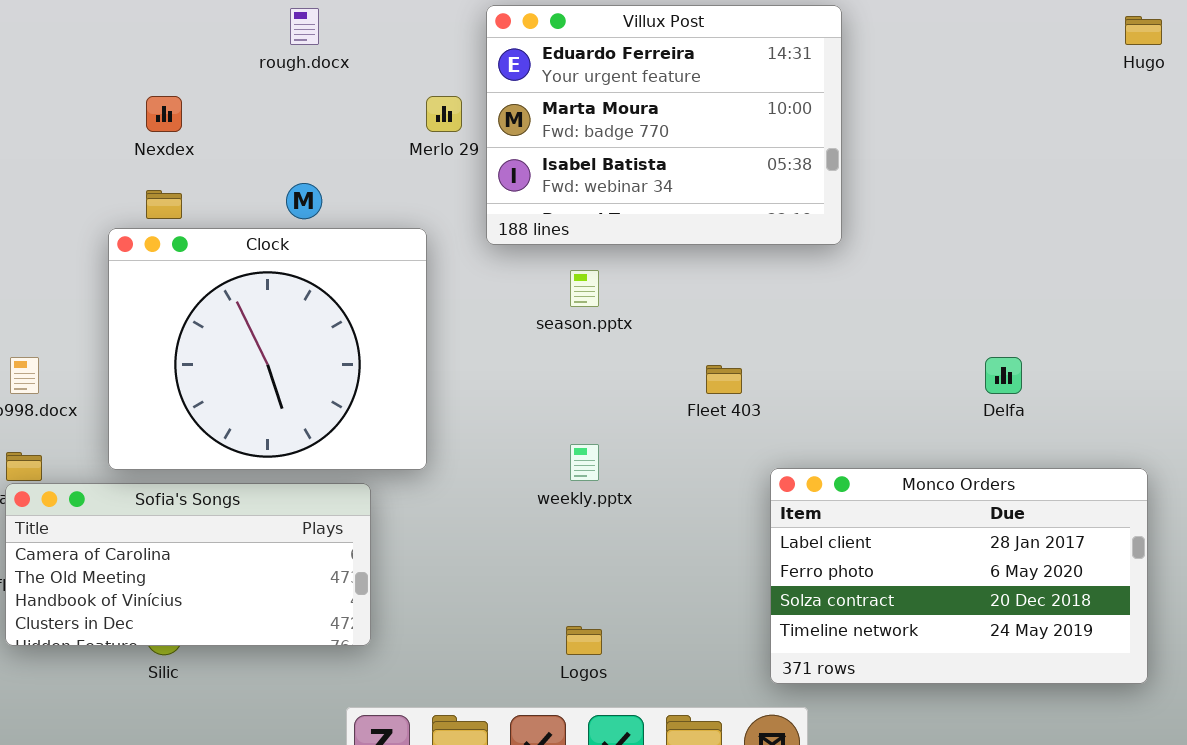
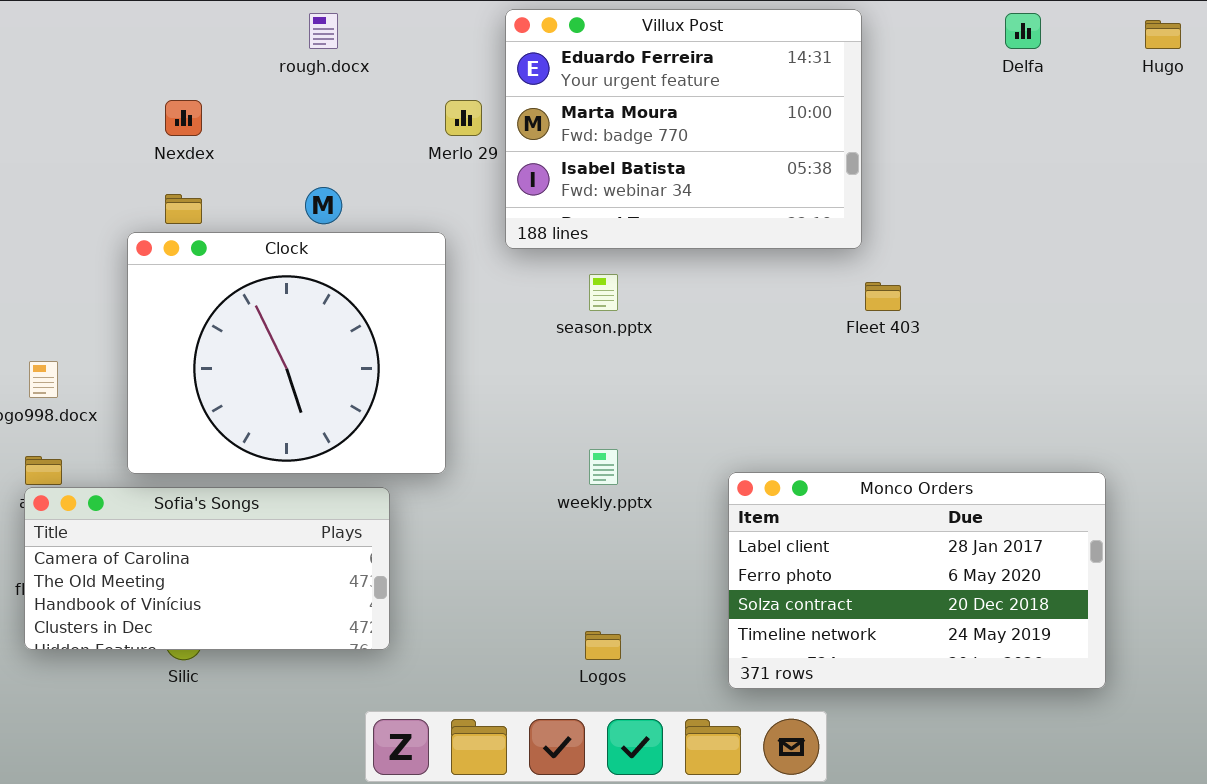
Delfa: [985,357,1022,394] -> [1005,13,1041,49], moved
Fleet 403: [706,365,742,394] -> [865,282,901,311], moved
Monco Orders: [770,468,1148,684] -> [728,472,1106,689], moved

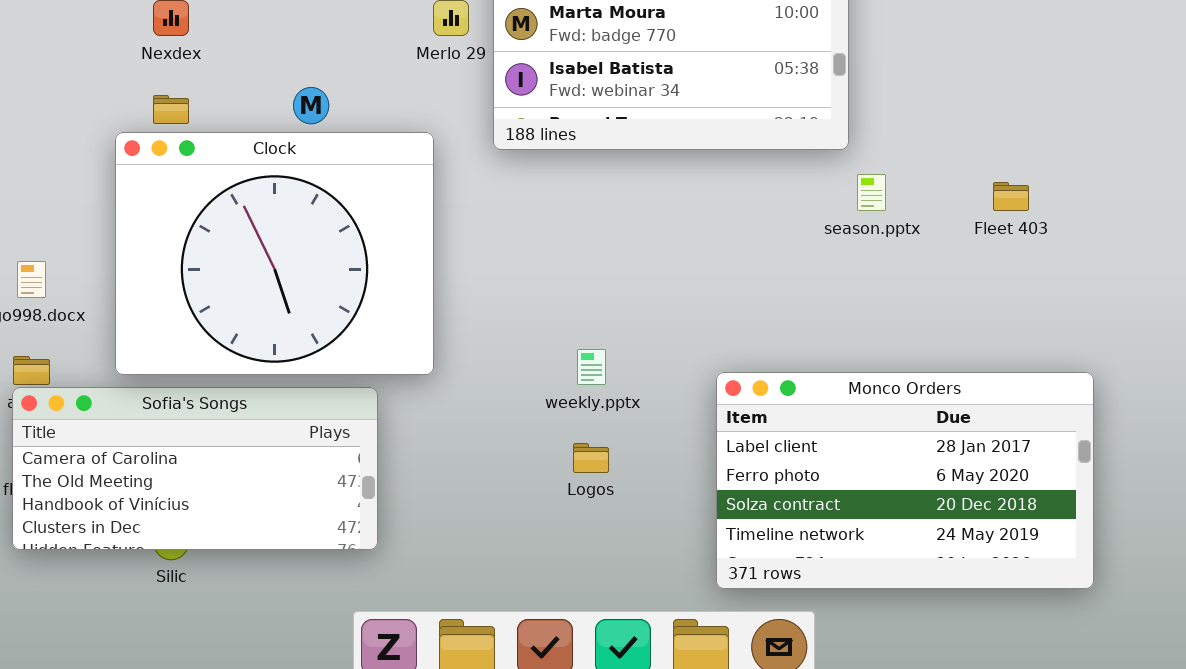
season.pptx: [589,274,618,311] -> [857,174,886,211], moved
Fleet 403: [865,282,901,311] -> [993,182,1029,211], moved
Logos: [585,631,621,660] -> [573,443,609,473], moved

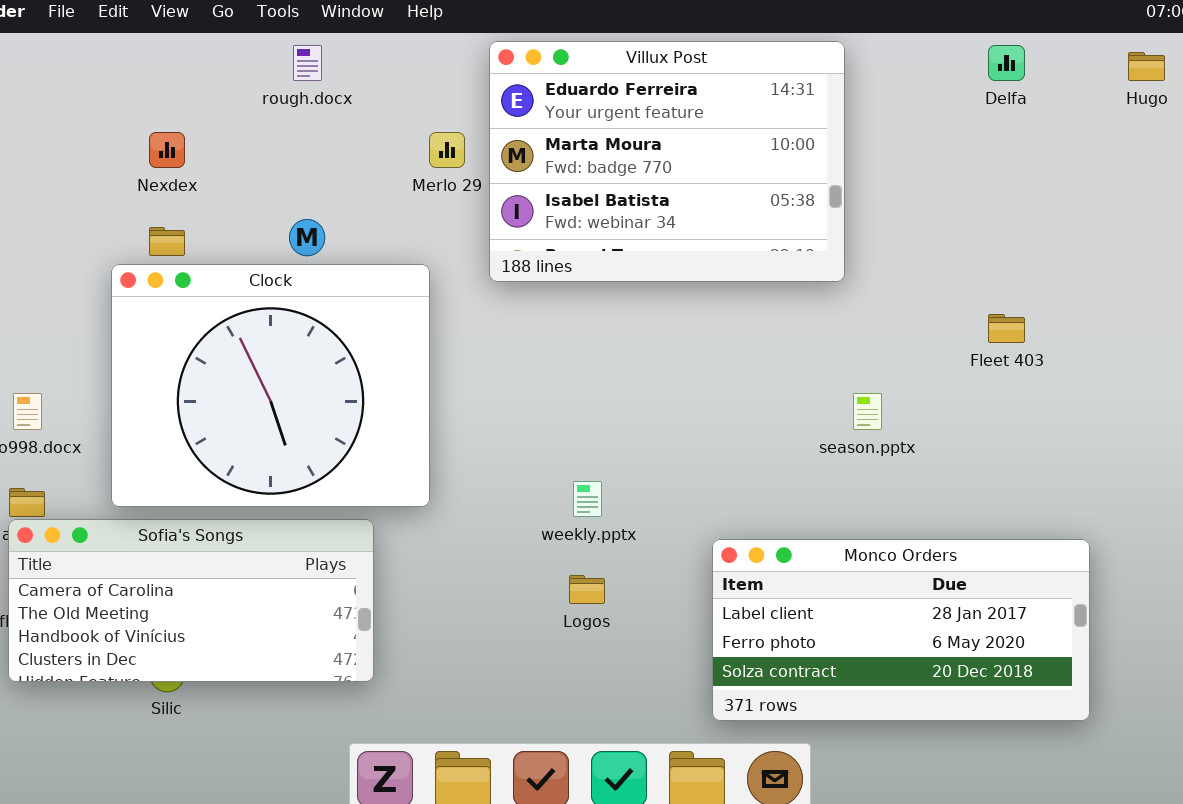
season.pptx: [857,174,886,211] -> [853,393,882,430], moved
Monco Orders: [716,372,1094,589] -> [712,539,1090,721], resized

